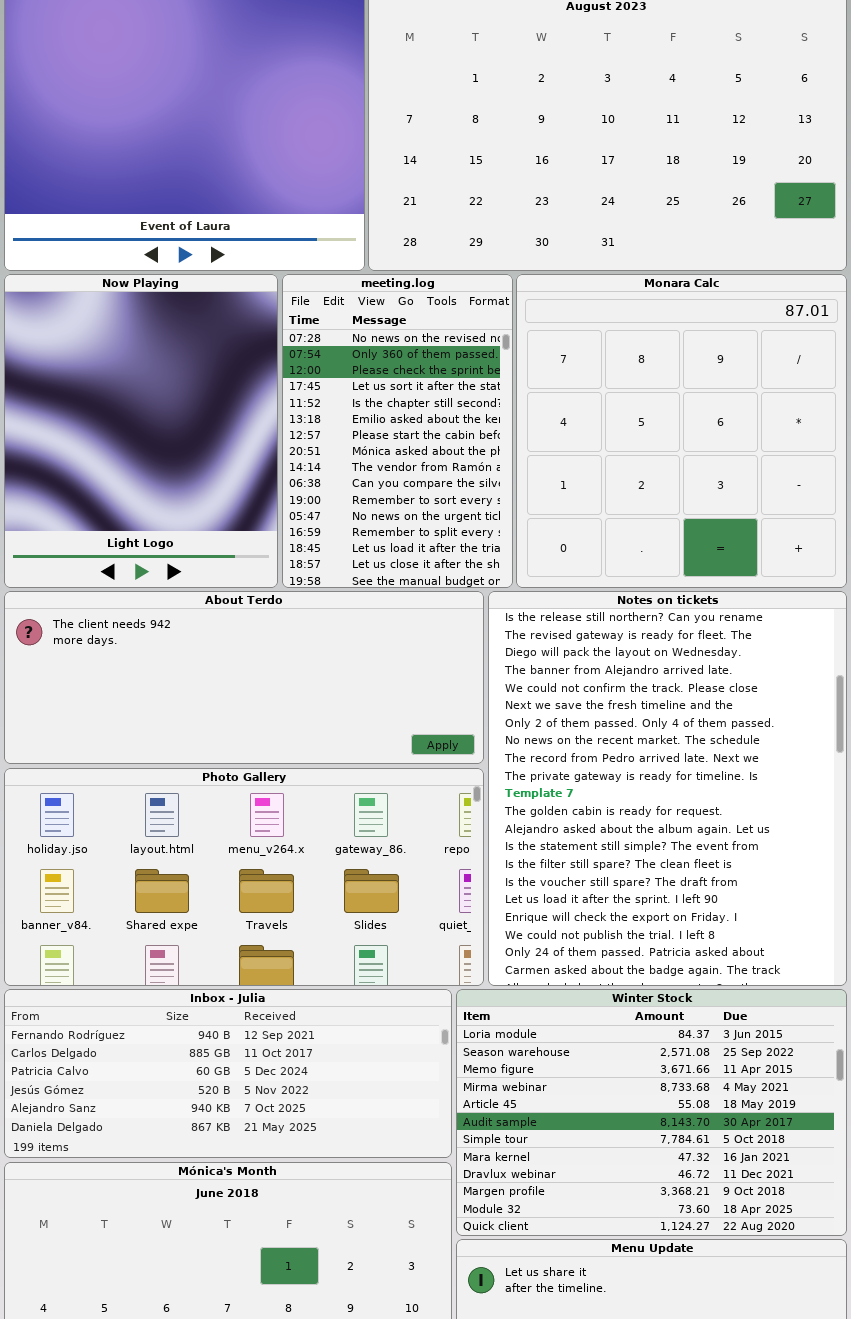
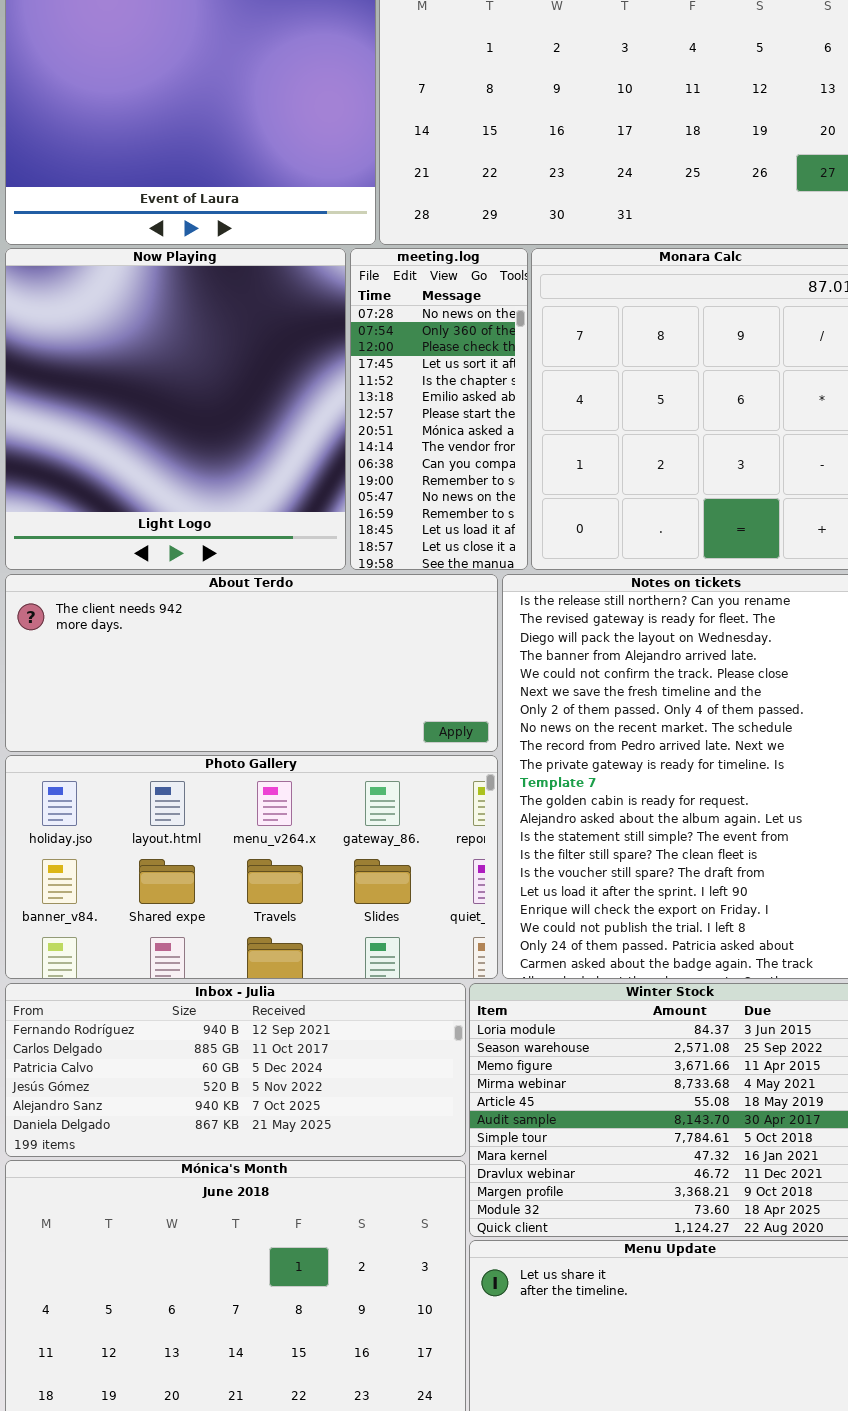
Now Playing: [4,274,278,588] -> [5,248,346,570], resized
meeting.log: [282,274,513,588] -> [350,248,528,570], resized

